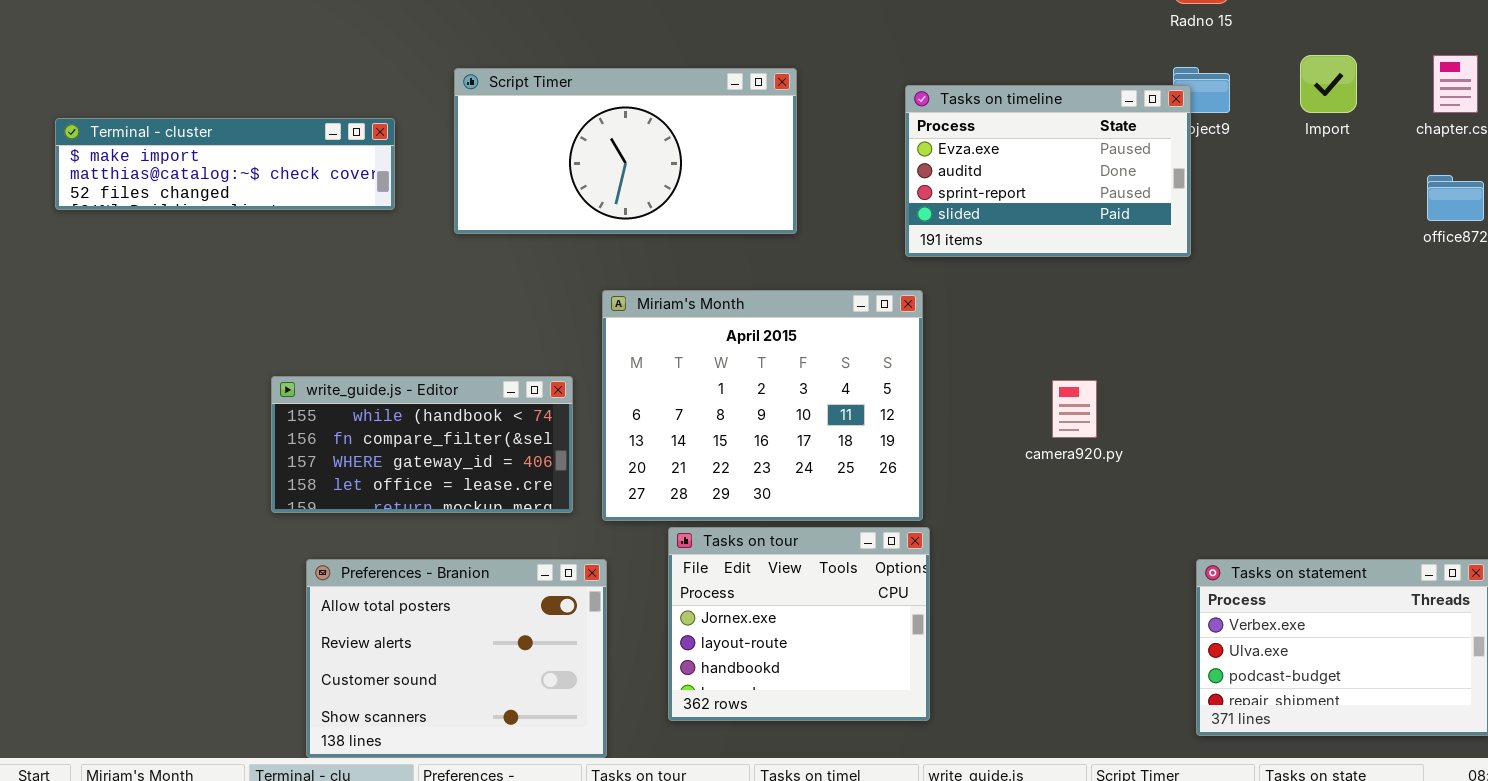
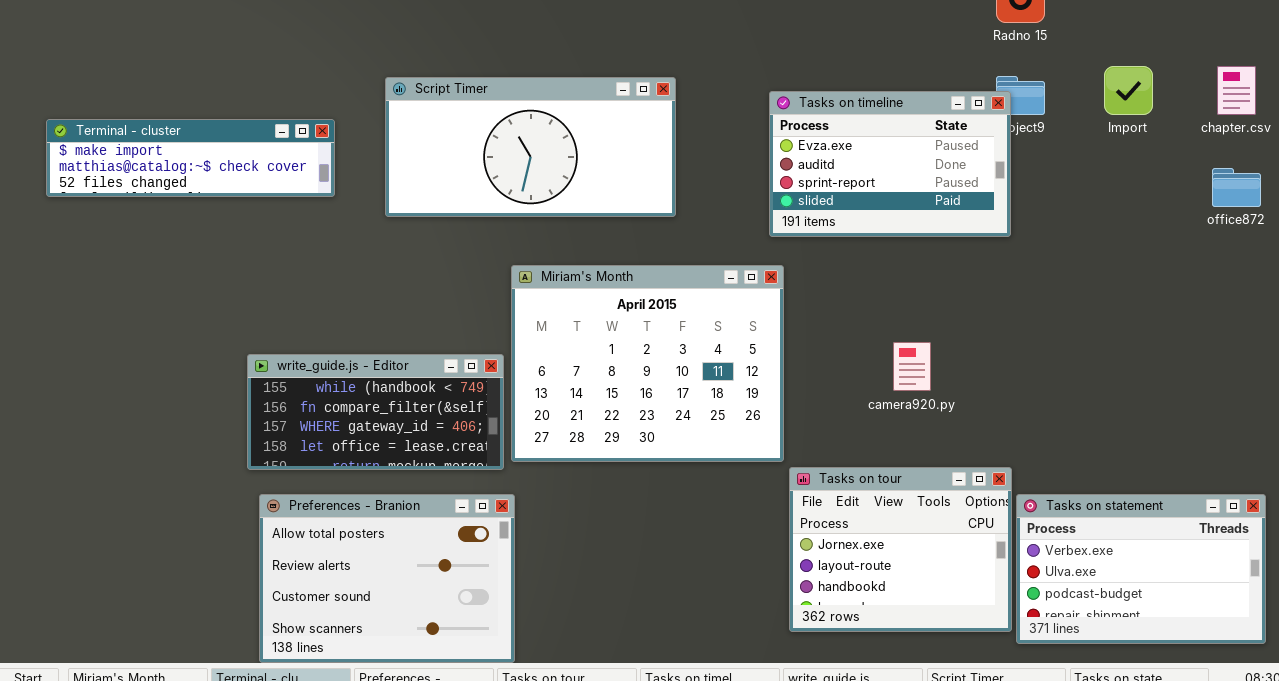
write_guide.js - Editor: [271,376,573,513] -> [247,354,504,470], moved
Tasks on tour: [668,527,930,721] -> [789,467,1012,632], moved

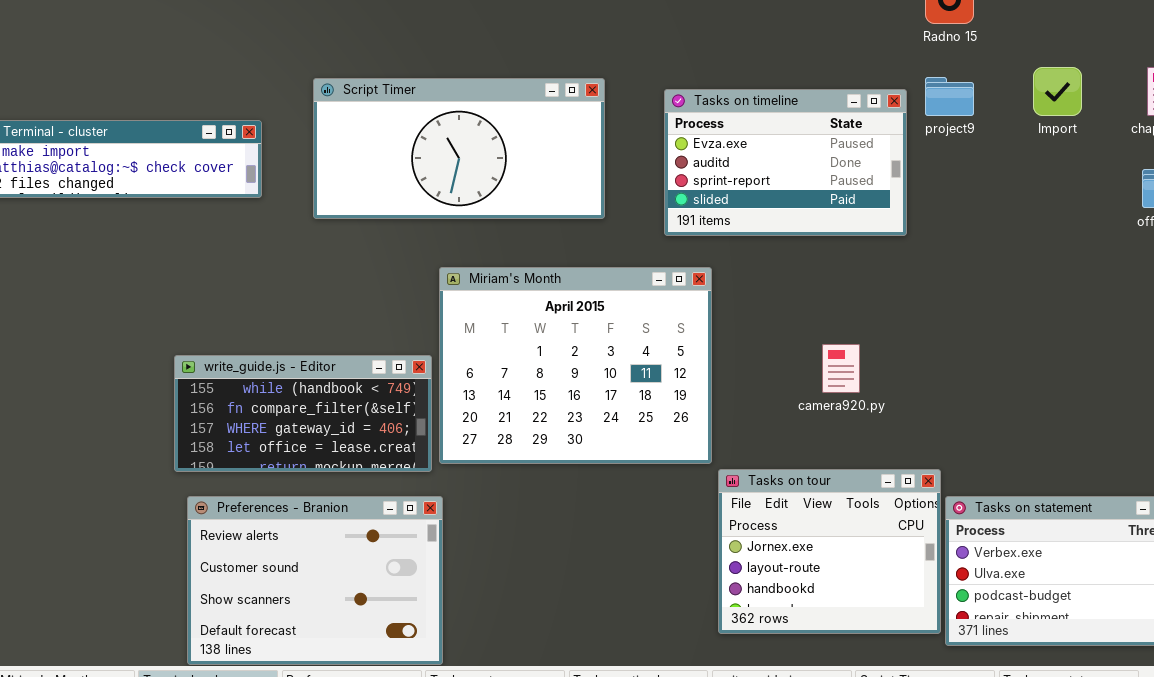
Tasks on timeline: [769,91,1011,237] -> [664,89,907,236], moved
Preferences - Branion: [259,494,515,663] -> [187,496,443,665], scrolled down 1 row

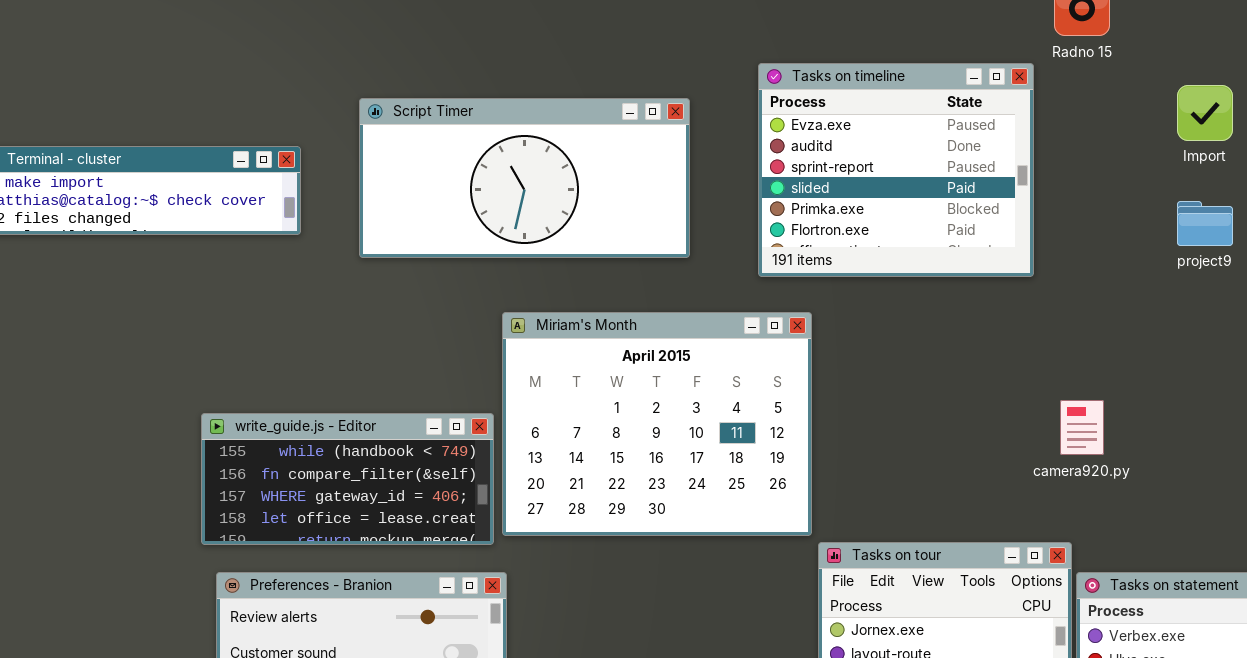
project9: [925,77,974,116] -> [1177,201,1233,246], moved
Tasks on timeline: [664,89,907,236] -> [758,63,1034,277], resized
camera920.py: [822,344,860,393] -> [1060,400,1104,455], moved

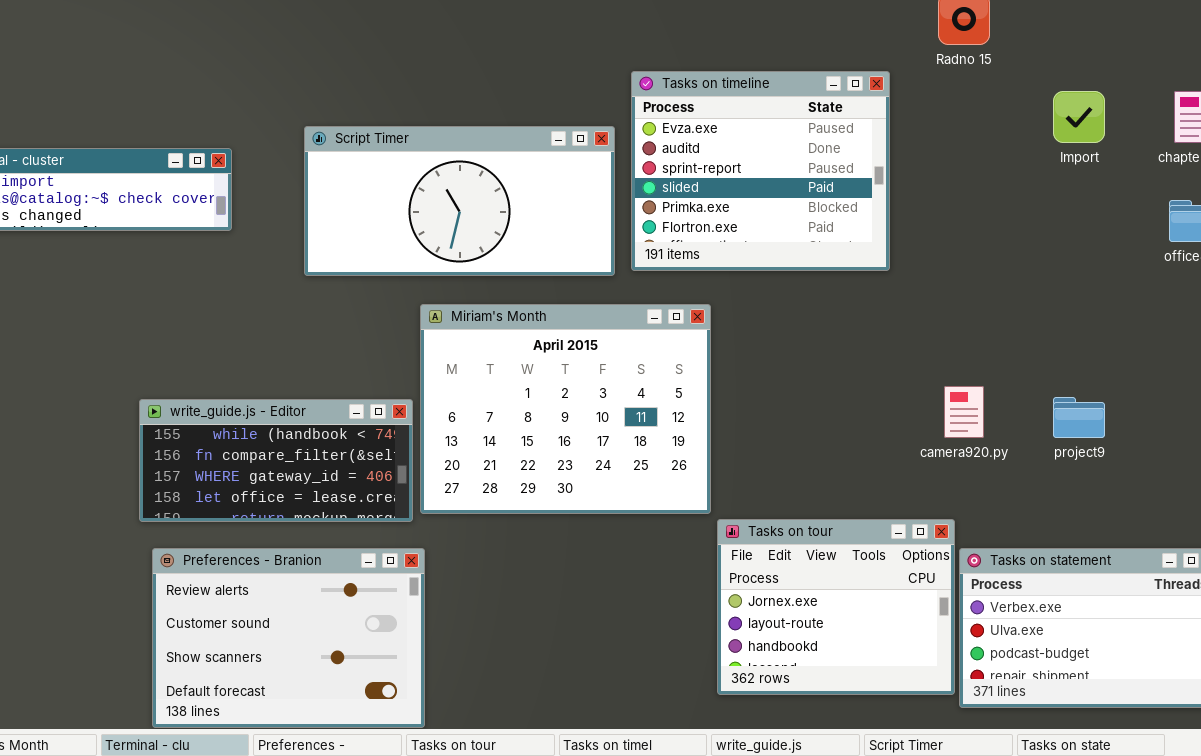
Tasks on timeline: [758,63,1034,277] -> [631,71,890,271], moved
Script Timer: [359,98,690,258] -> [304,126,615,276], moved
project9: [1177,201,1233,246] -> [1053,397,1105,438], moved

